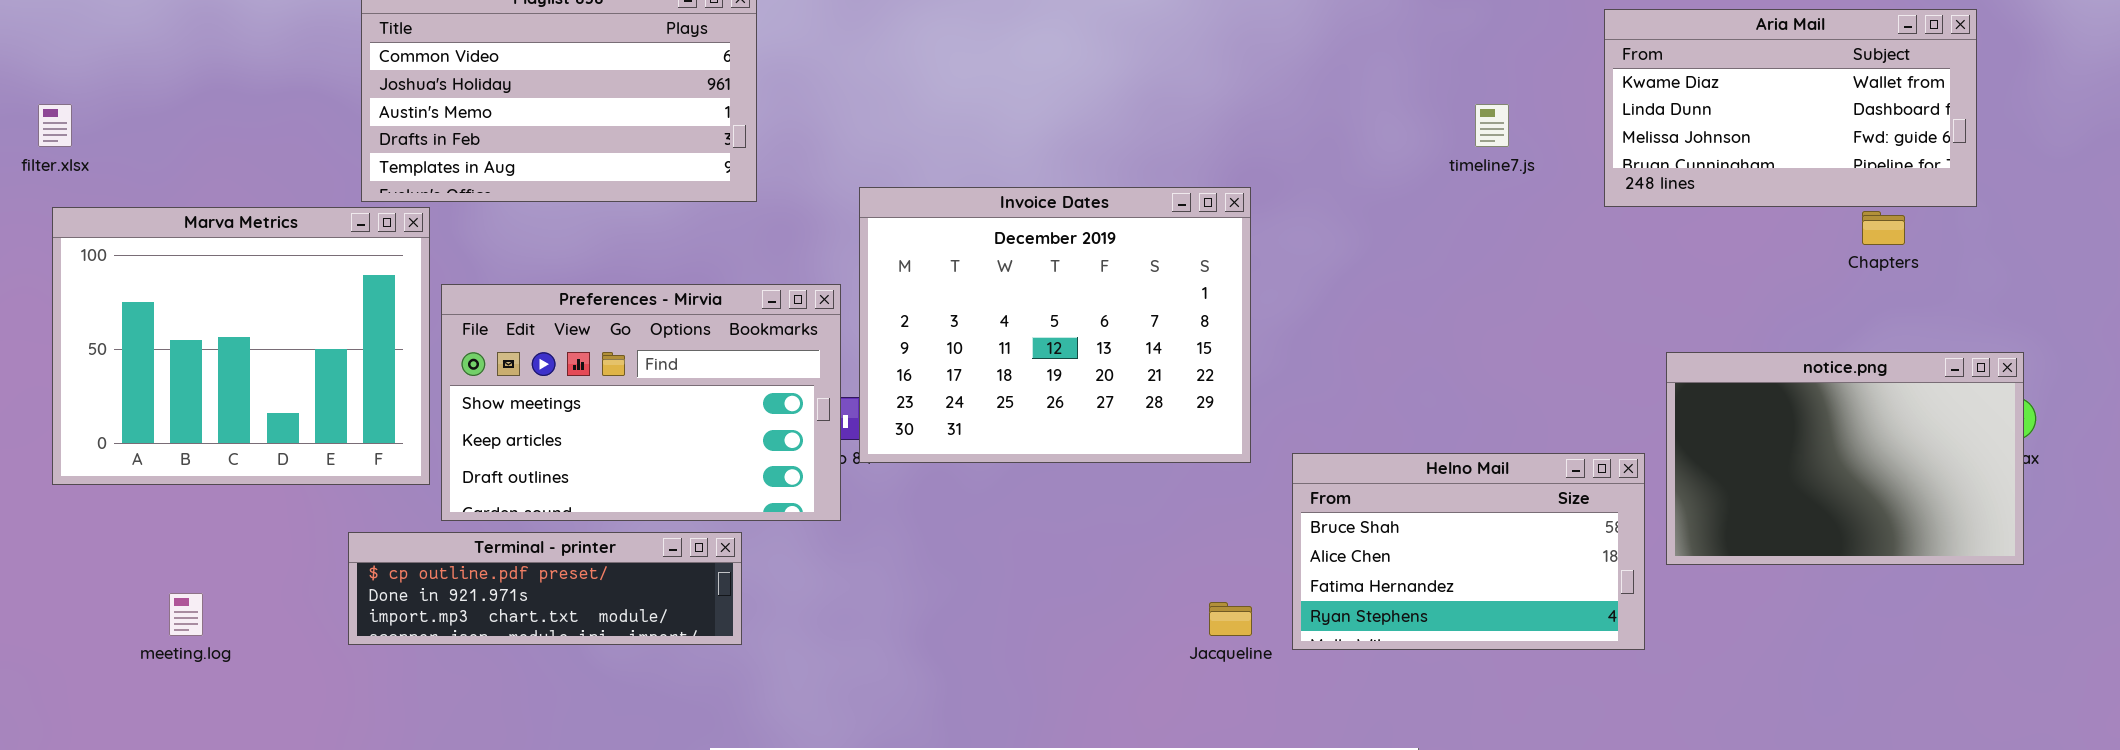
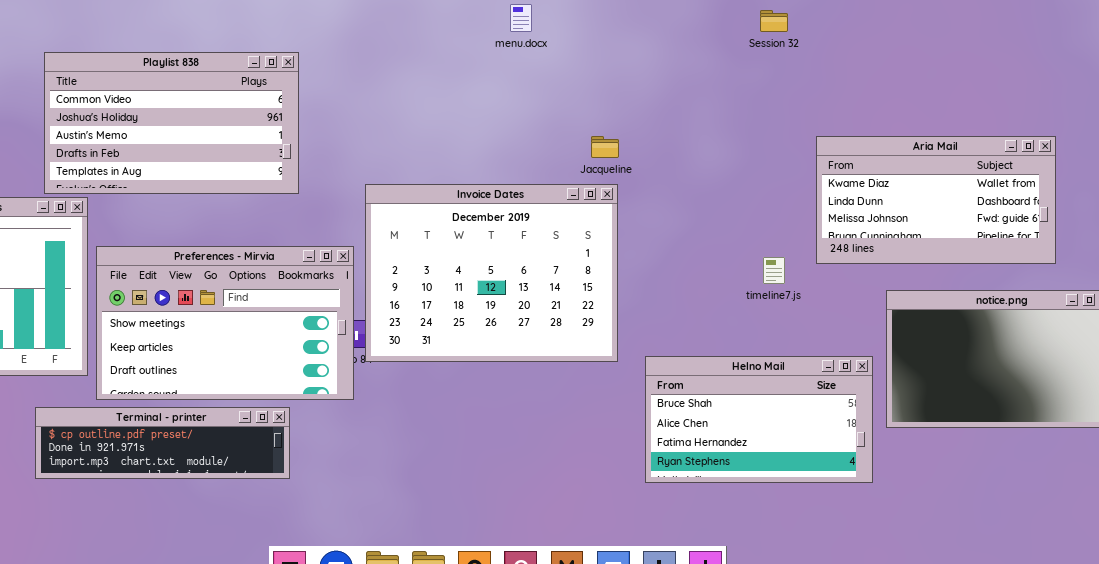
Aria Mail: [1604,9,1977,207] -> [816,136,1056,264], moved
timeline7.js: [1475,104,1509,147] -> [763,257,785,284], moved
Jacqueline: [1209,602,1252,636] -> [591,136,619,158], moved

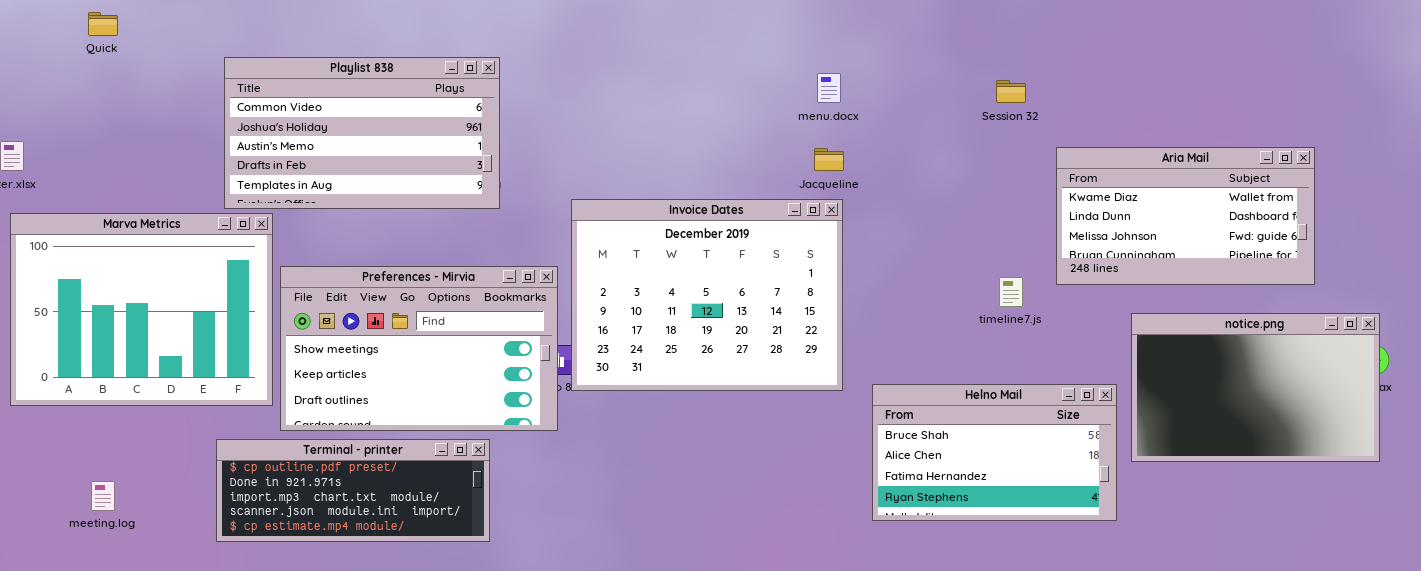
menu.docx: [510,4,532,32] -> [817,73,841,103], moved
Session 32: [760,10,788,32] -> [996,80,1026,103], moved
Terminal - printer: [35,407,290,479] -> [216,439,490,542], resized

